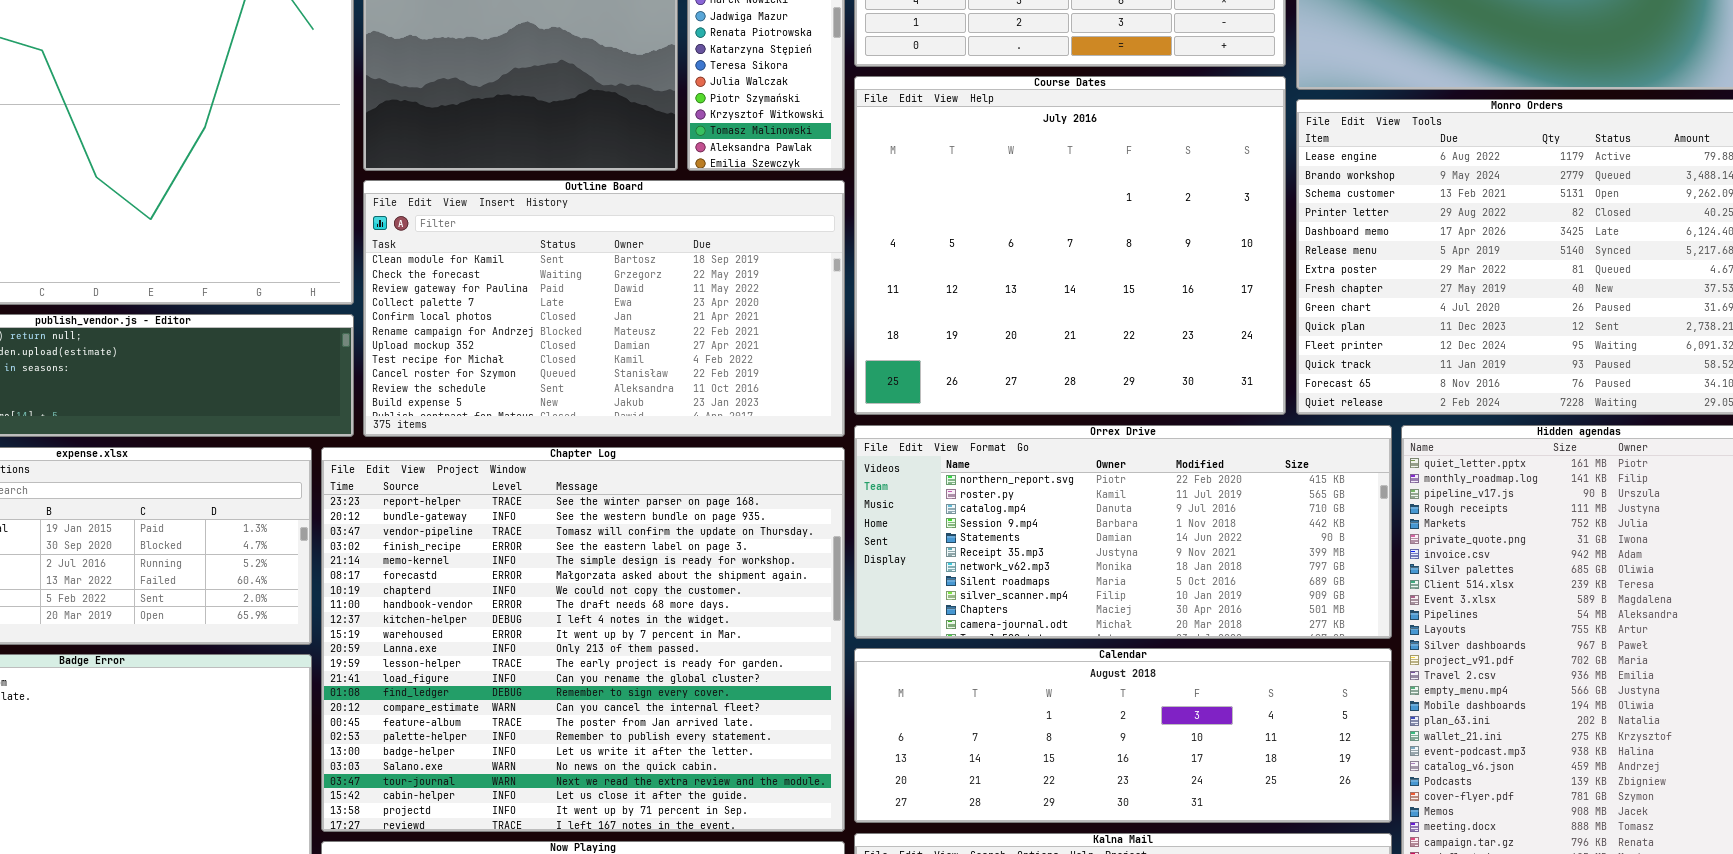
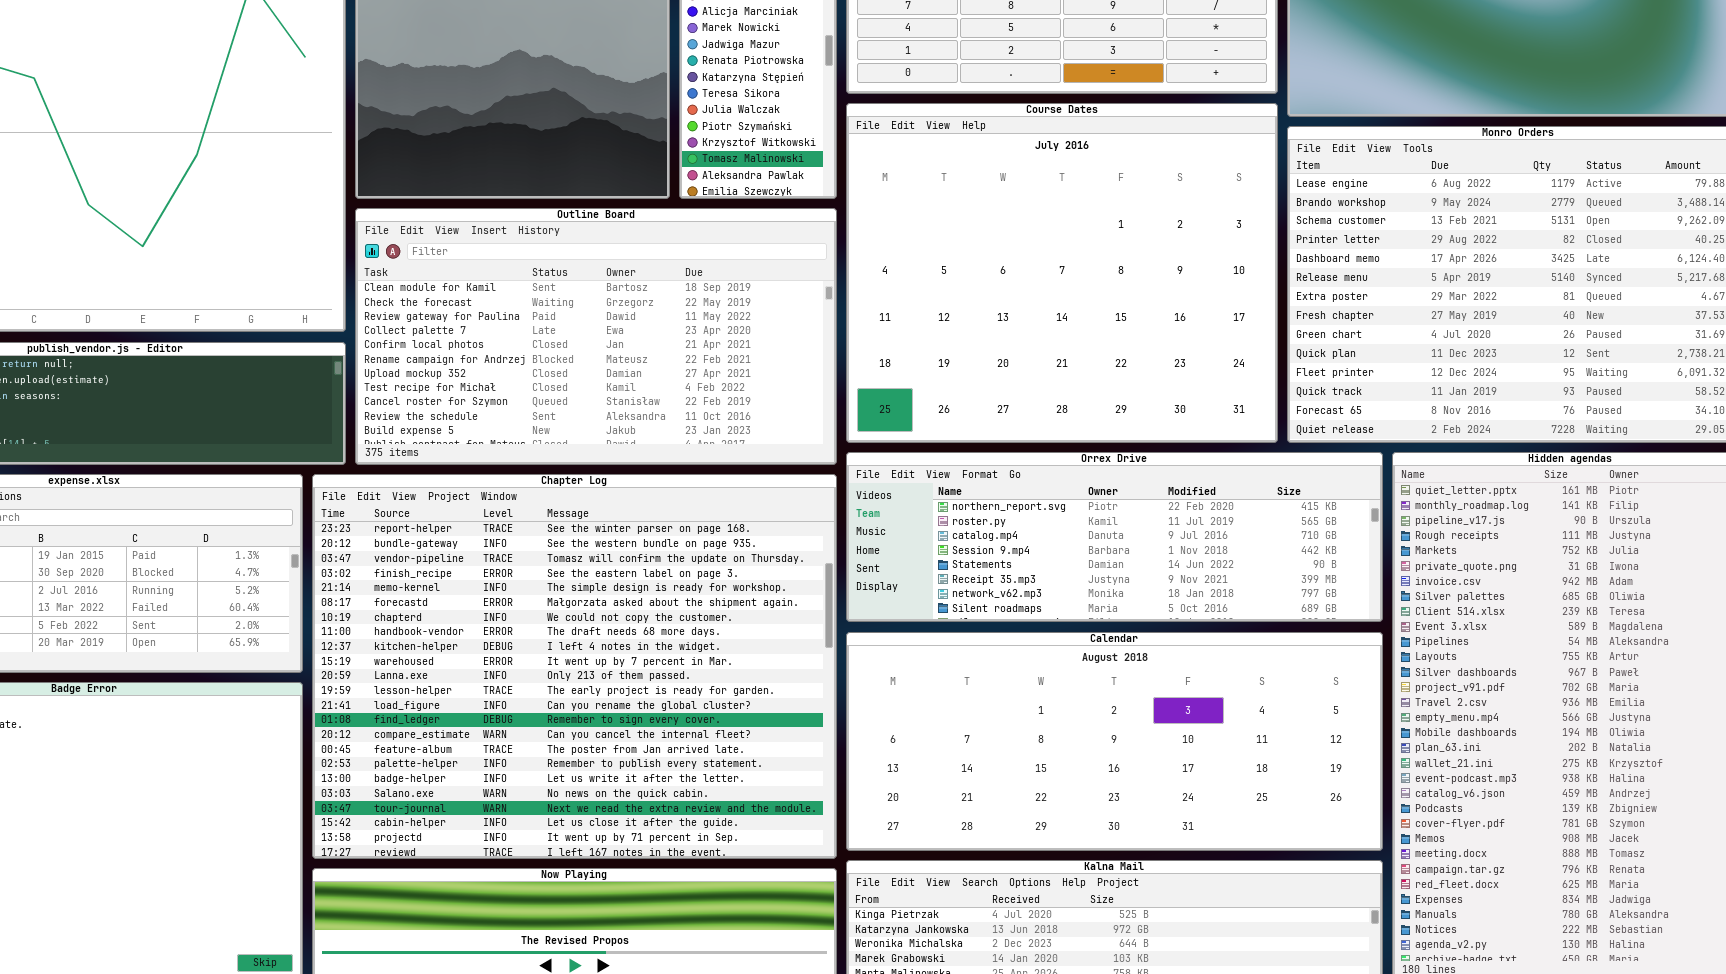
Orrex Drive: [854,425,1392,639] -> [846,452,1383,622], resized
Calendar: [854,648,1392,823] -> [846,632,1383,851], resized

